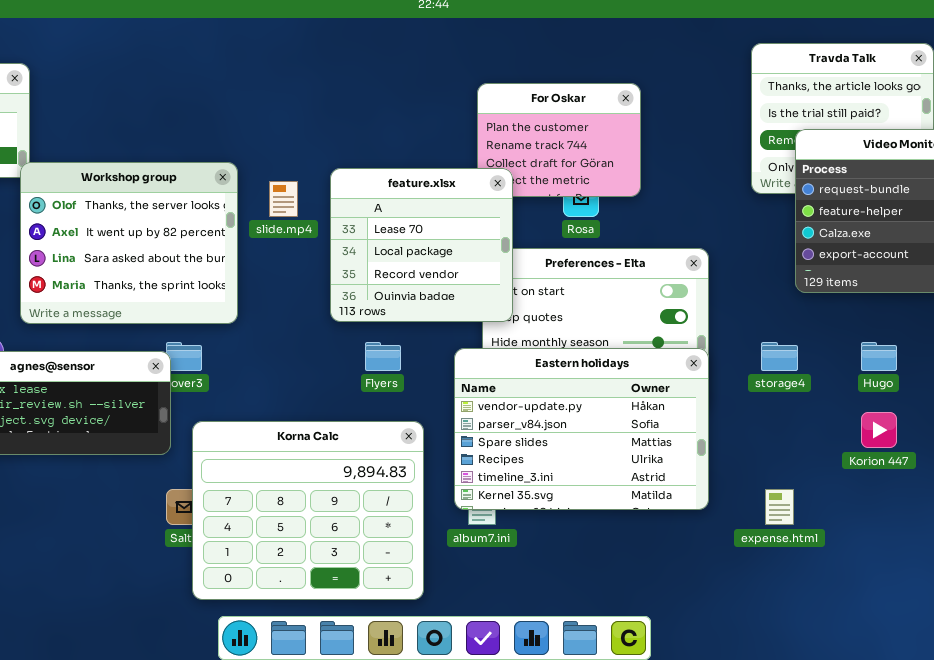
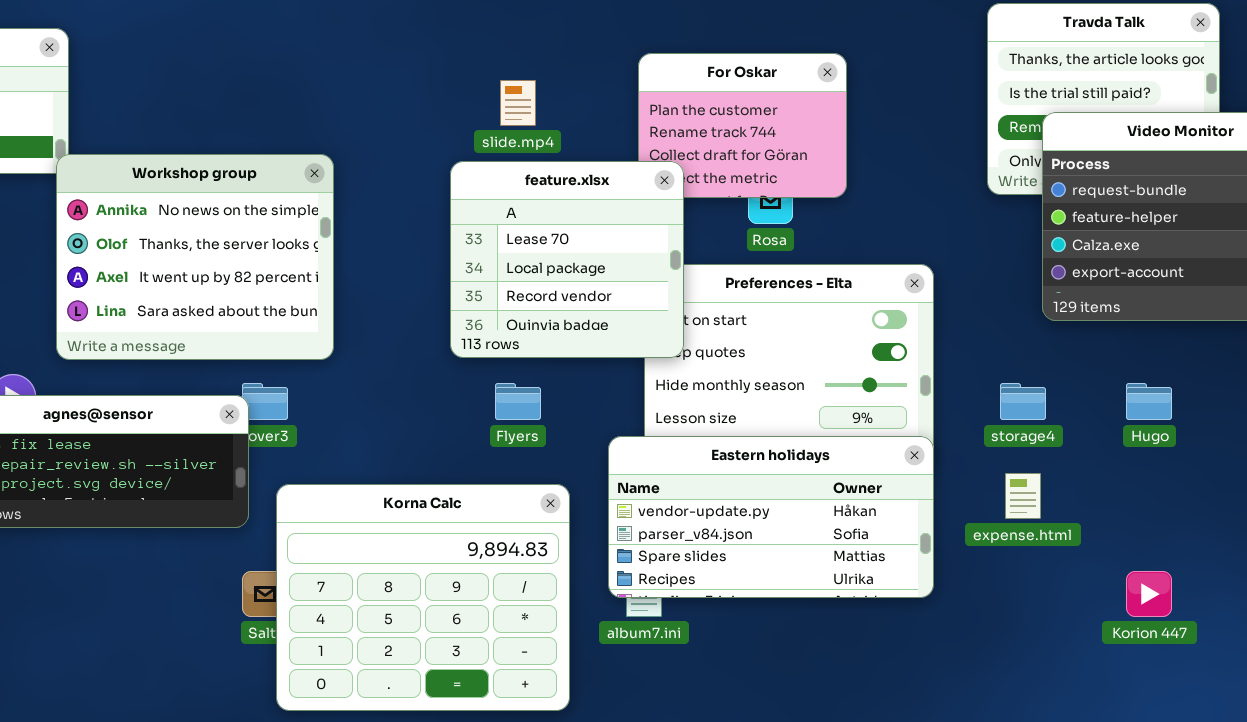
Workshop group: [20,162,238,324] -> [56,154,334,360], scrolled up 1 row
slide.mp4: [269,181,298,217] -> [500,80,536,126], moved
Eastern holidays: [454,348,709,510] -> [608,436,934,598], resized
Korion 447: [861,412,897,448] -> [1126,571,1172,617], moved
expense.html: [765,489,794,525] -> [1005,473,1041,519], moved

